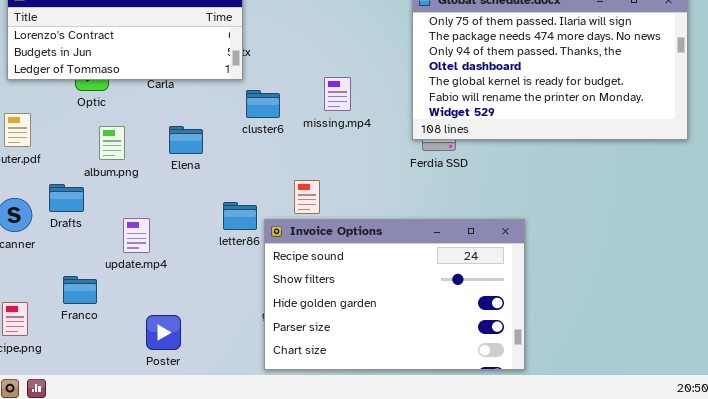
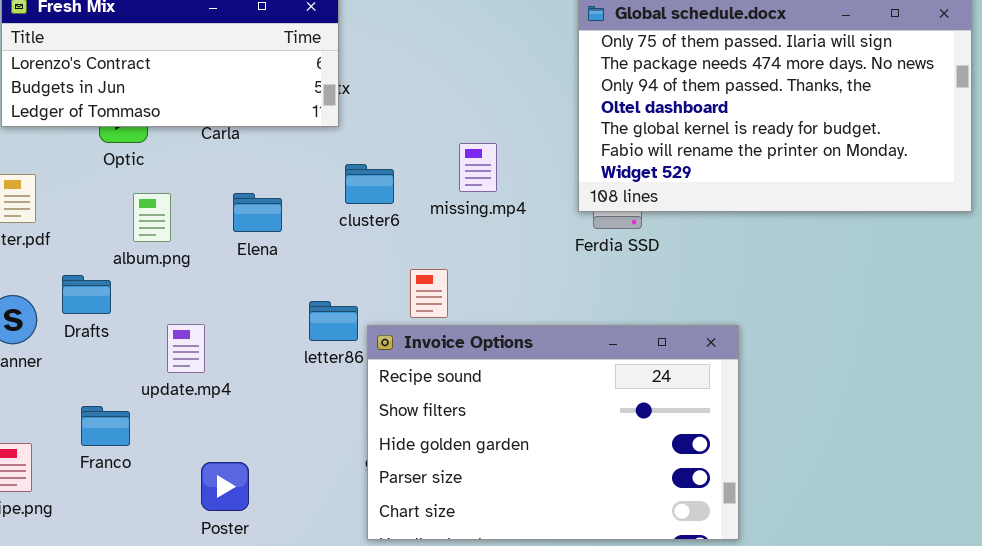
missing.mp4: [324,77,351,111] -> [459,143,497,192], moved
cluster6: [246,90,280,118] -> [345,164,394,204], moved

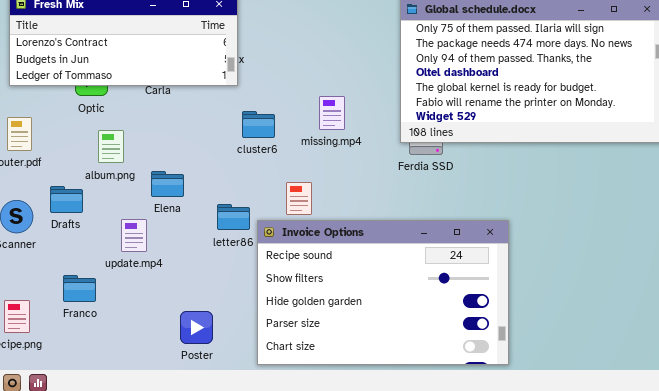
Elena: [233,193,282,232] -> [151,171,184,197], moved
Poster: [201,462,249,511] -> [180,311,213,344], moved

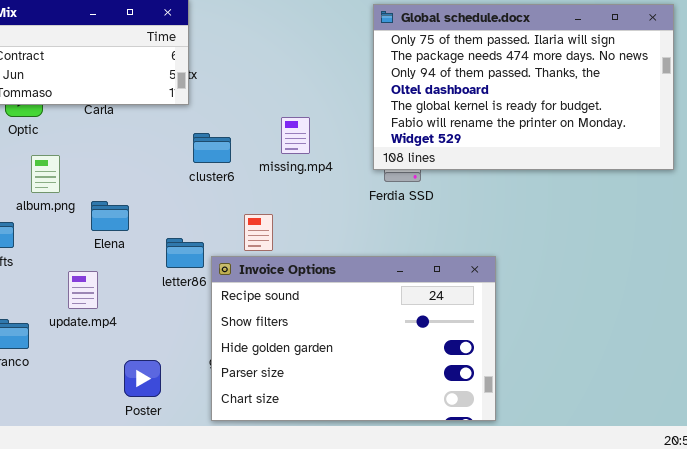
update.mp4: [121,219,147,252] -> [68,271,98,309], moved

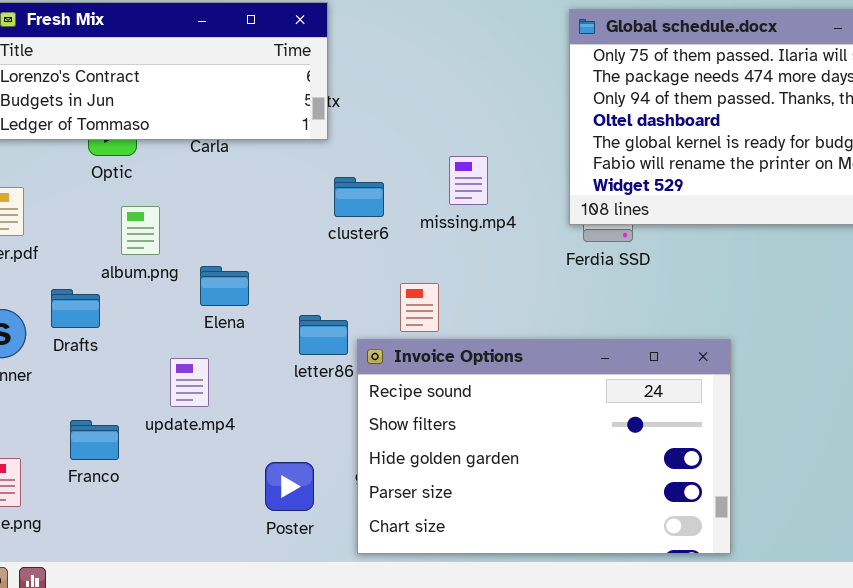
Poster: [124,360,161,397] -> [265,462,314,511], moved

